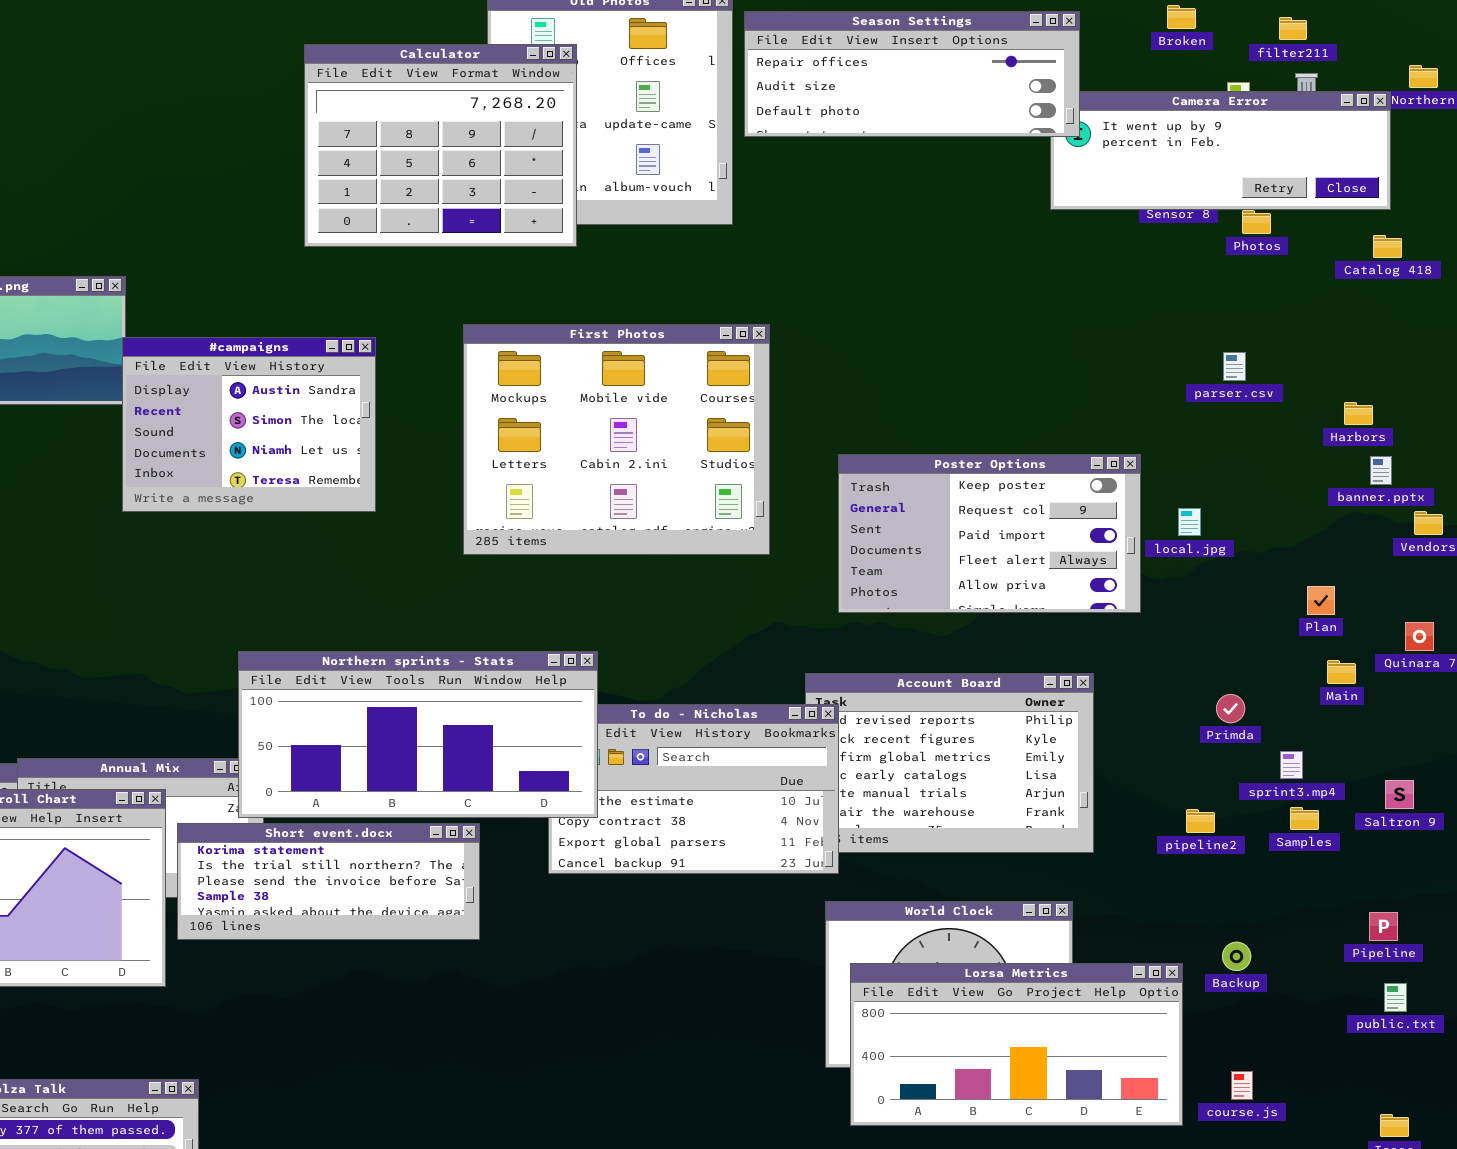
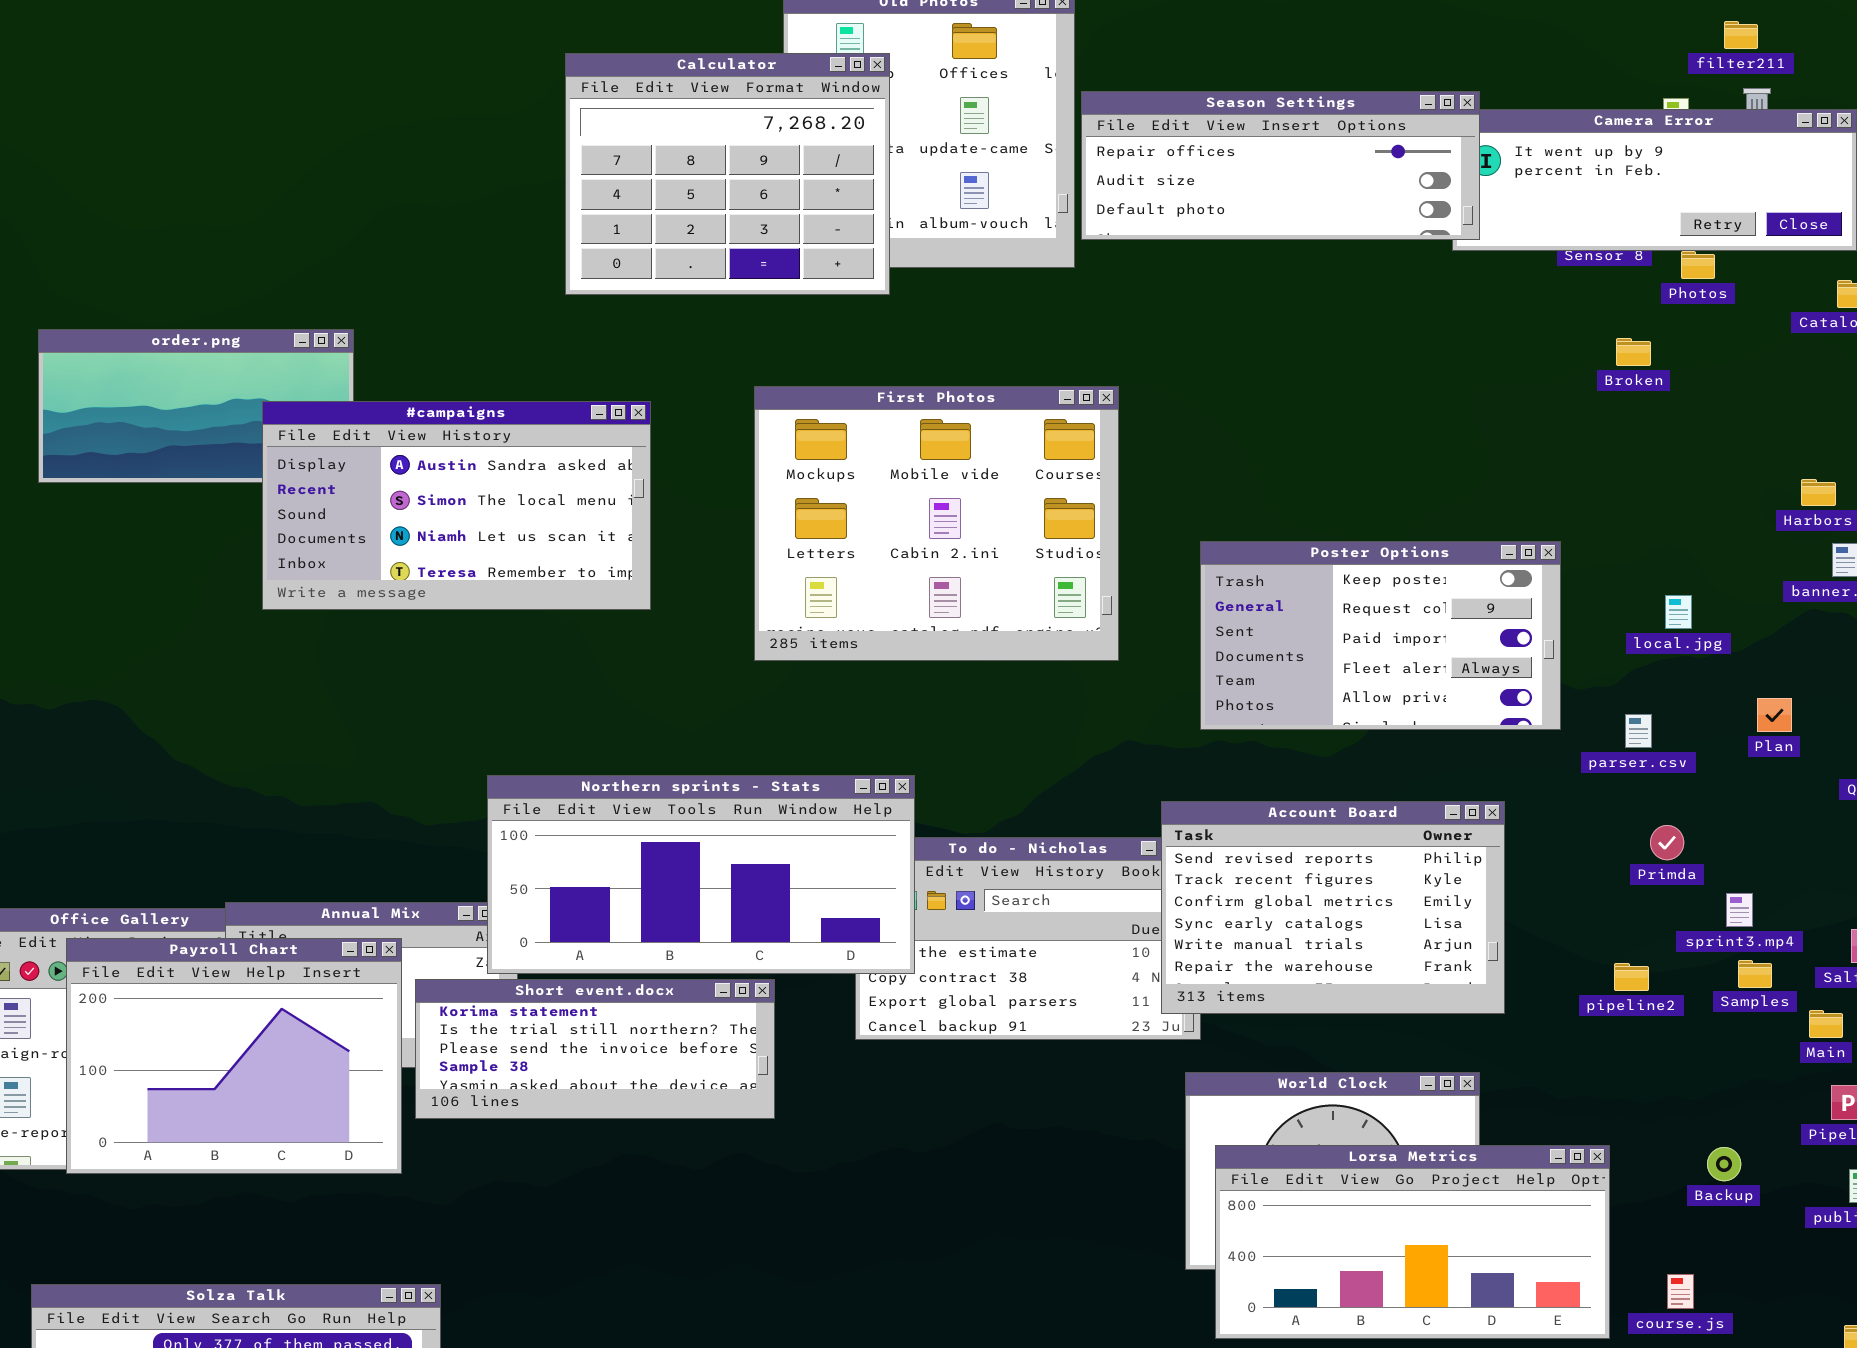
Broken: [1167,5,1196,29] -> [1616,338,1651,366], moved
Season Settings: [744,11,1080,137] -> [1081,91,1480,240], moved
#campaigns: [122,337,376,512] -> [262,401,651,610], resized
parser.csv: [1223,352,1246,381] -> [1625,714,1652,748], moved
local.jpg: [1178,508,1201,536] -> [1665,595,1692,629], moved
Main: [1327,660,1356,684] -> [1809,1010,1843,1038], moved
Account Board: [805,673,1094,853] -> [1161,801,1505,1014], raised
Backup: [1222,942,1251,971] -> [1707,1147,1741,1181], moved

